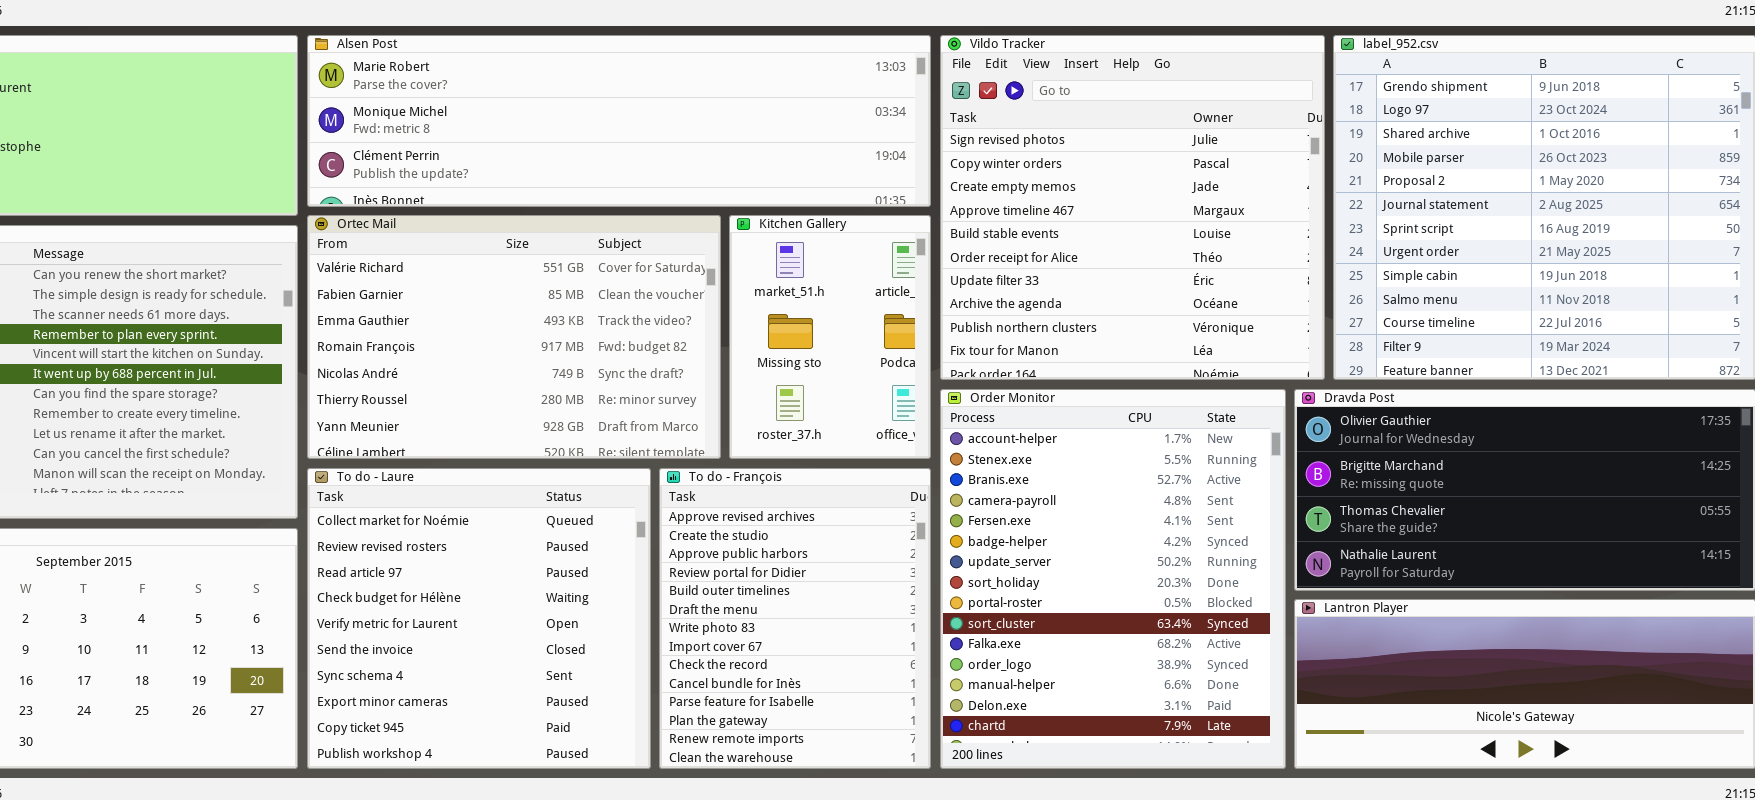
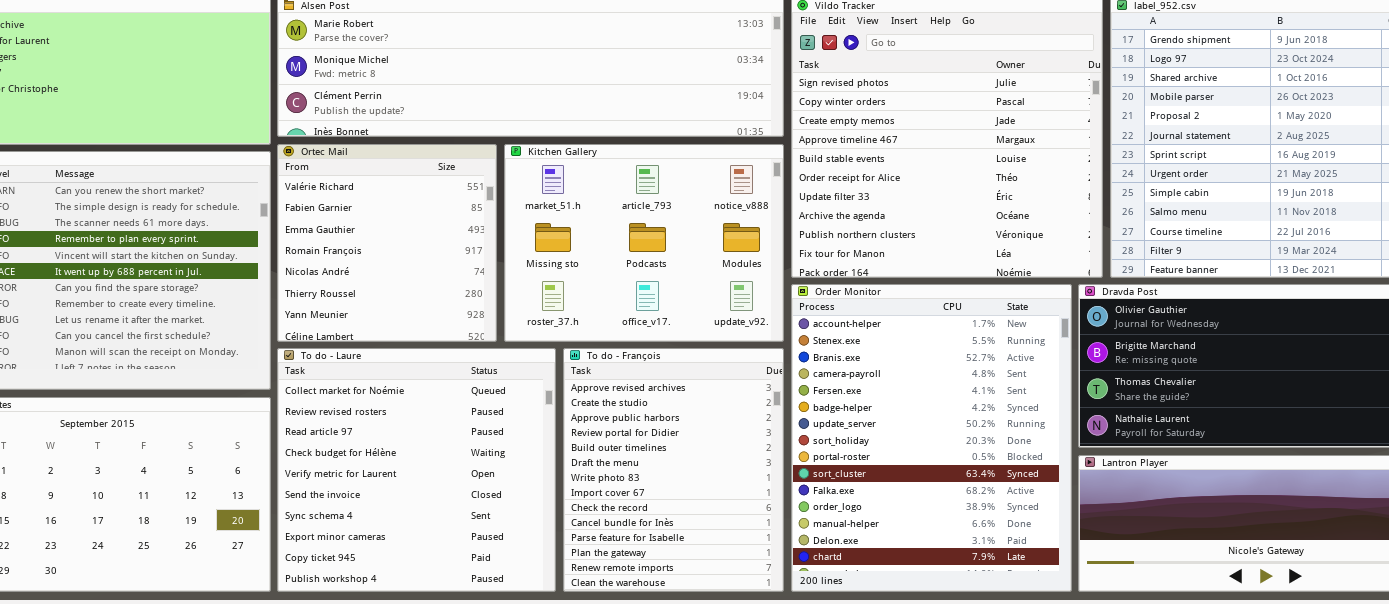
Ortec Mail: [307,215,721,459] -> [277,144,497,342], resized
Kitchen Gallery: [729,215,931,459] -> [504,144,784,342], resized

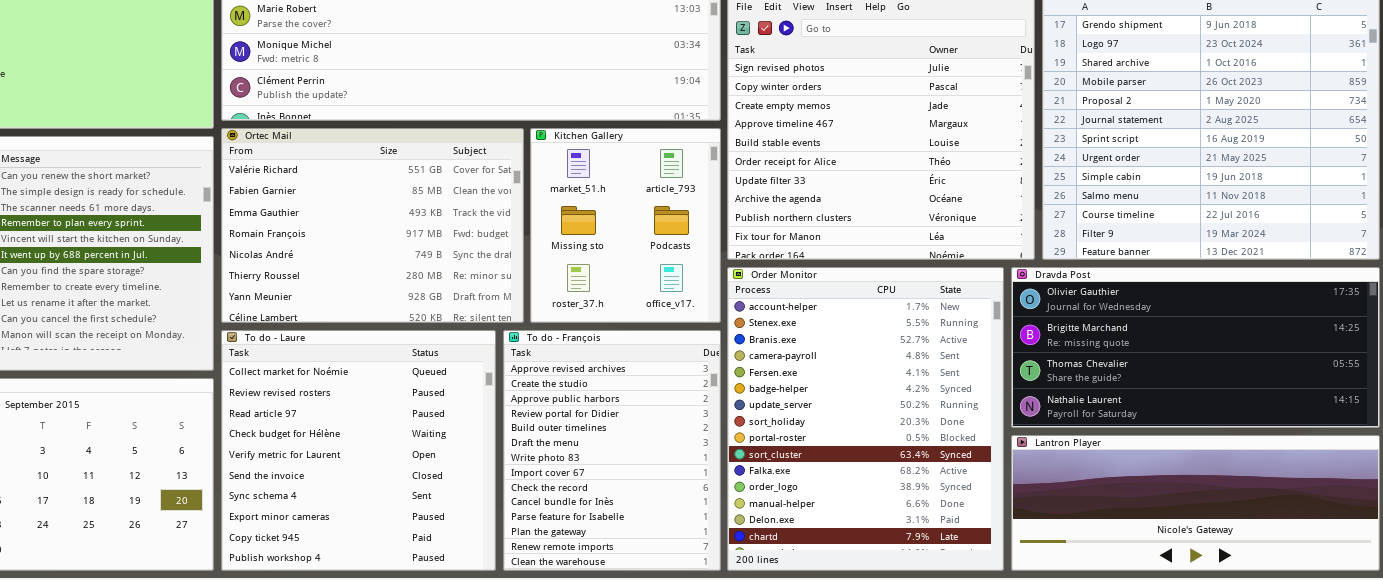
Ortec Mail: [277,144,497,342] -> [221,128,524,323], resized
Kitchen Gallery: [504,144,784,342] -> [530,128,721,323], resized

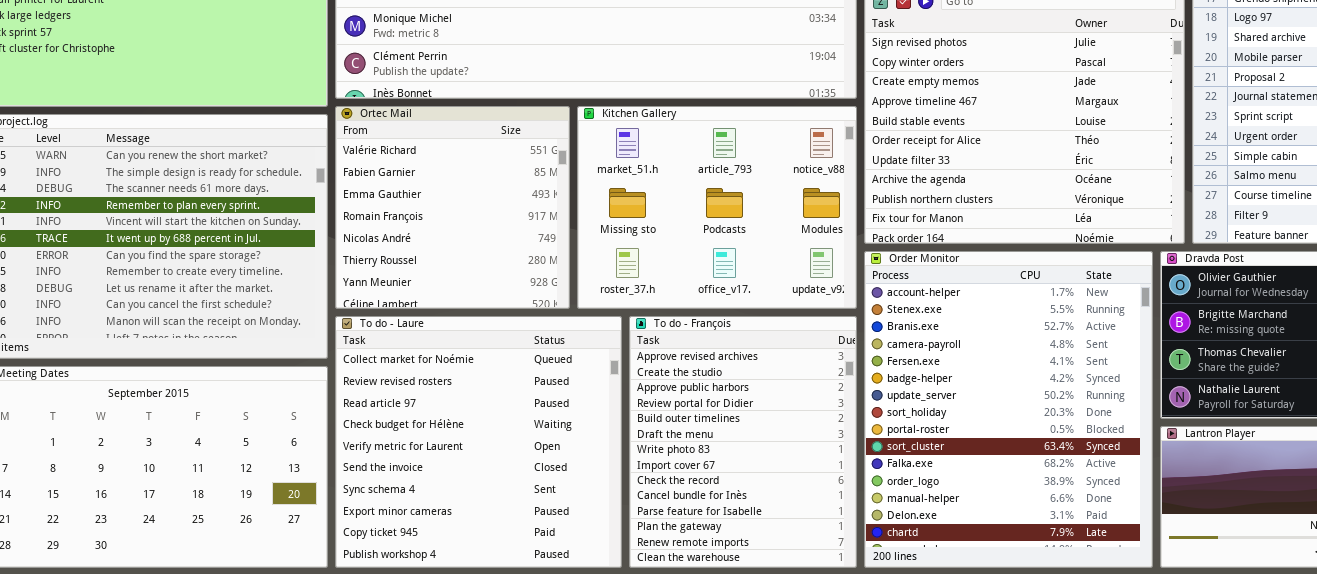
Ortec Mail: [221,128,524,323] -> [335,106,570,309], resized
Kitchen Gallery: [530,128,721,323] -> [577,106,857,309], resized

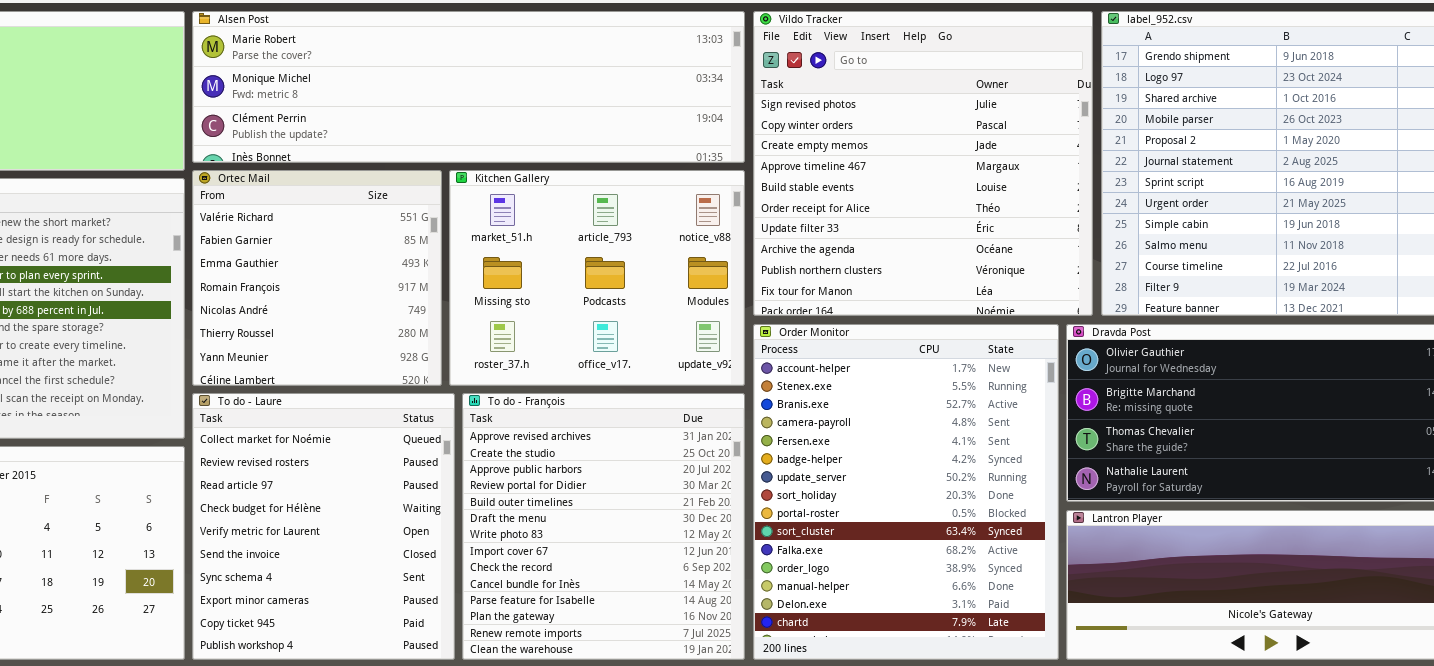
To do - Laure: [335,316,622,568] -> [192,393,455,660], resized
To do - François: [629,316,857,568] -> [462,393,745,660], resized

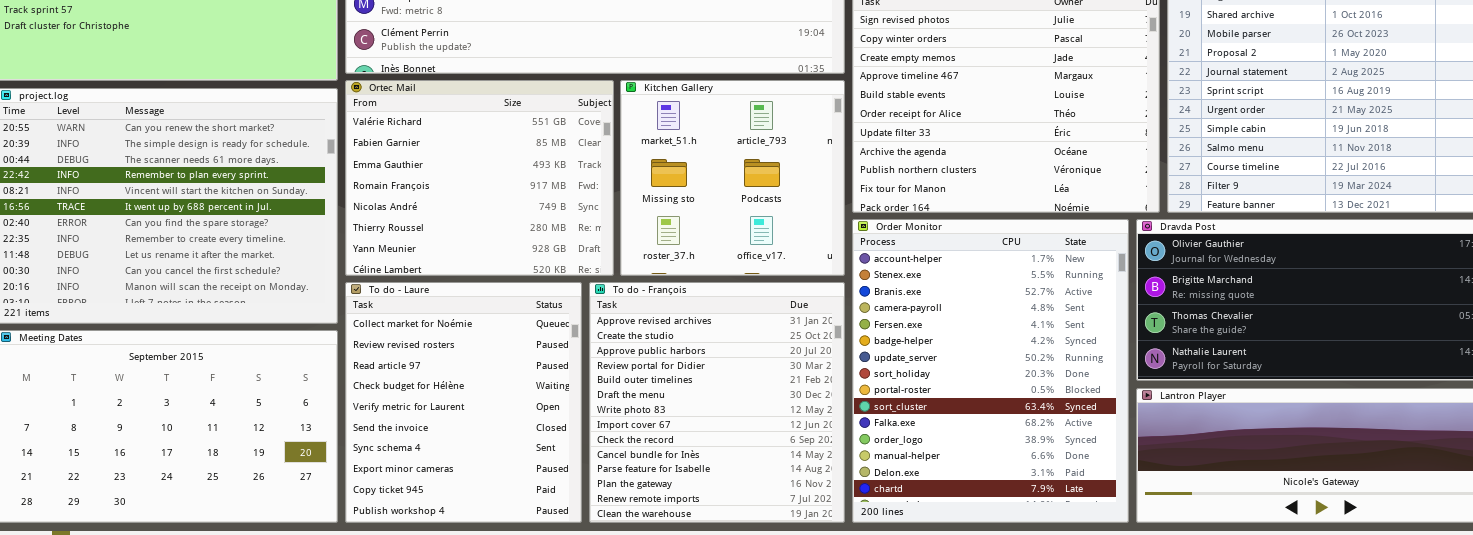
Ortec Mail: [192,170,442,386] -> [345,80,614,276], resized
Kitchen Gallery: [449,170,745,386] -> [620,80,845,276], resized

